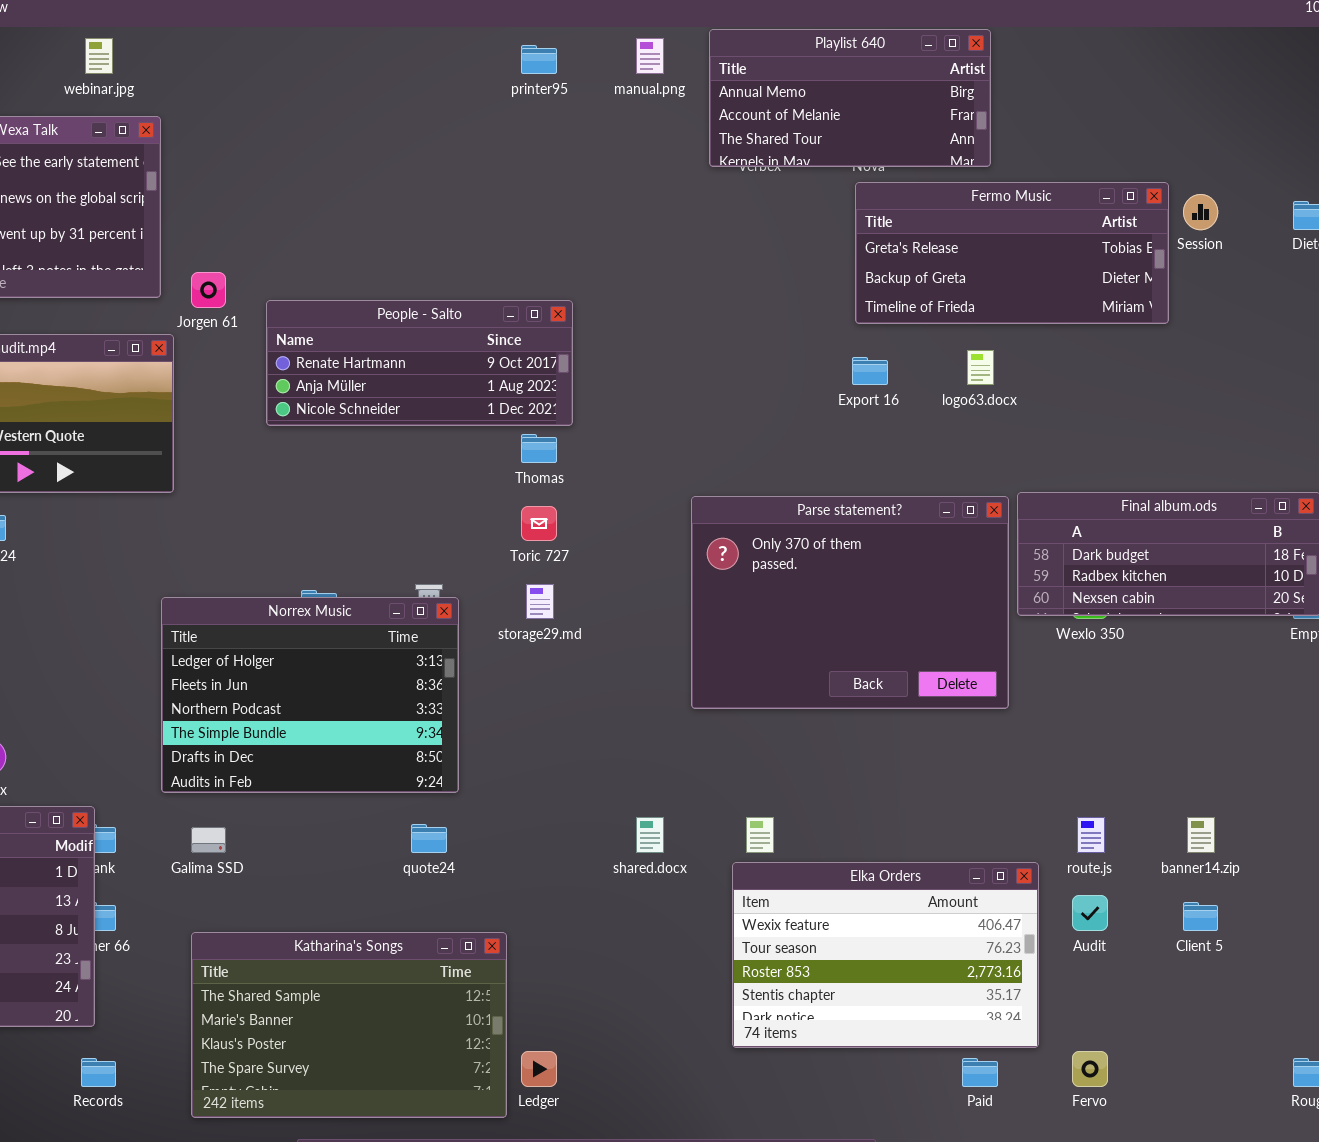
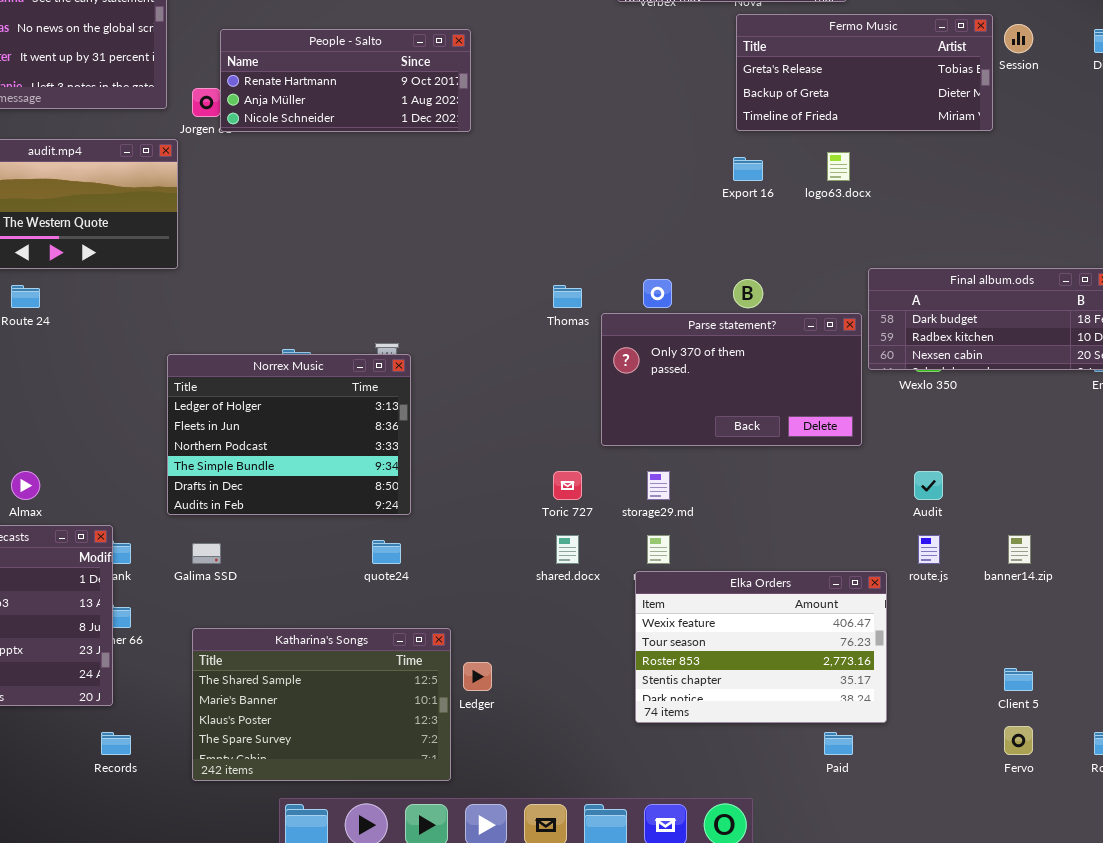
People - Salto: [266,300,573,426] -> [220,29,471,132], moved
Thomas: [521,434,557,463] -> [553,285,582,308], moved
Parse statement?: [691,496,1009,709] -> [601,313,862,446], resized
Toric 727: [521,506,557,541] -> [553,471,582,500], moved
storage29.md: [526,584,554,619] -> [647,471,670,500], moved
Audit: [1072,895,1108,931] -> [914,471,943,500], moved
Client 5: [1183,902,1218,931] -> [1004,668,1033,691], moved
Ledger: [521,1051,557,1087] -> [463,662,492,691], moved
Fervo: [1072,1051,1108,1087] -> [1004,726,1033,755], moved

